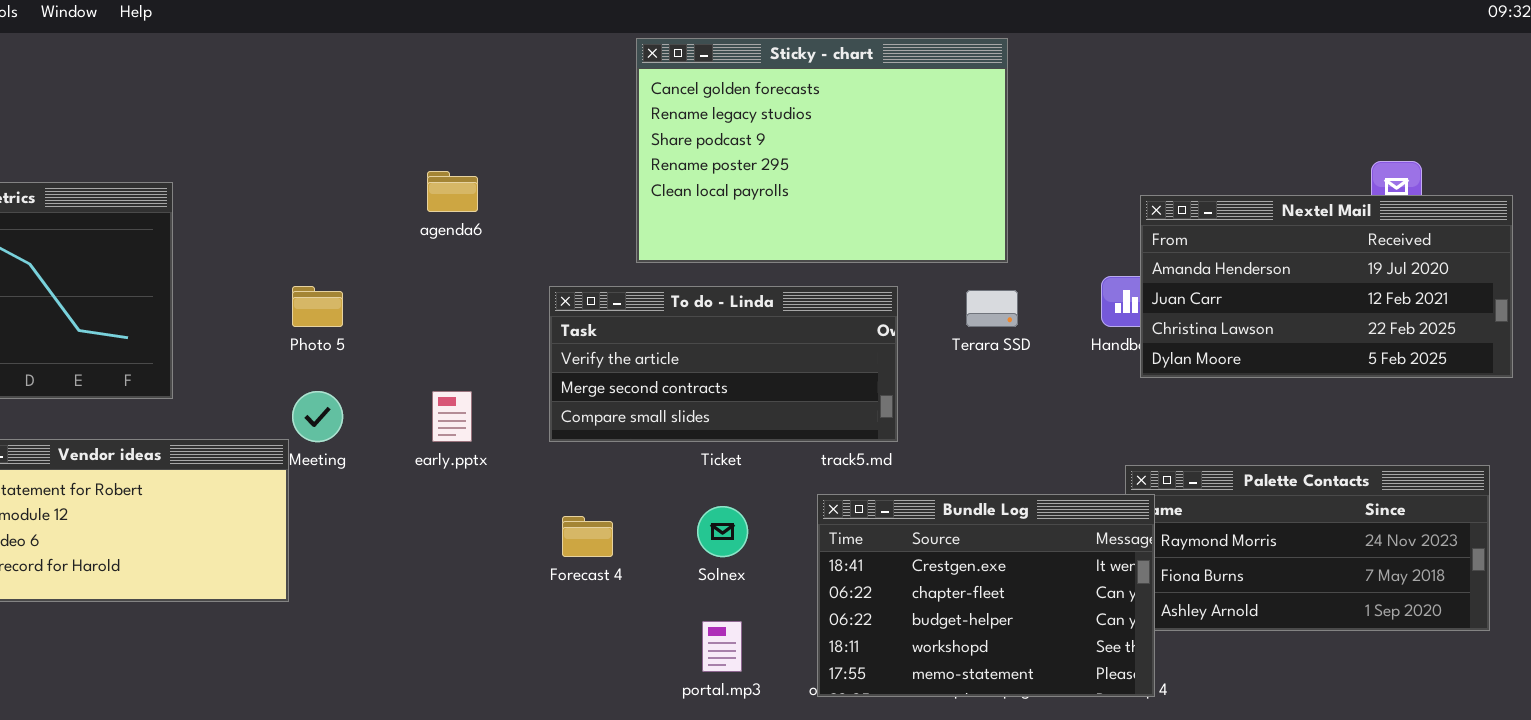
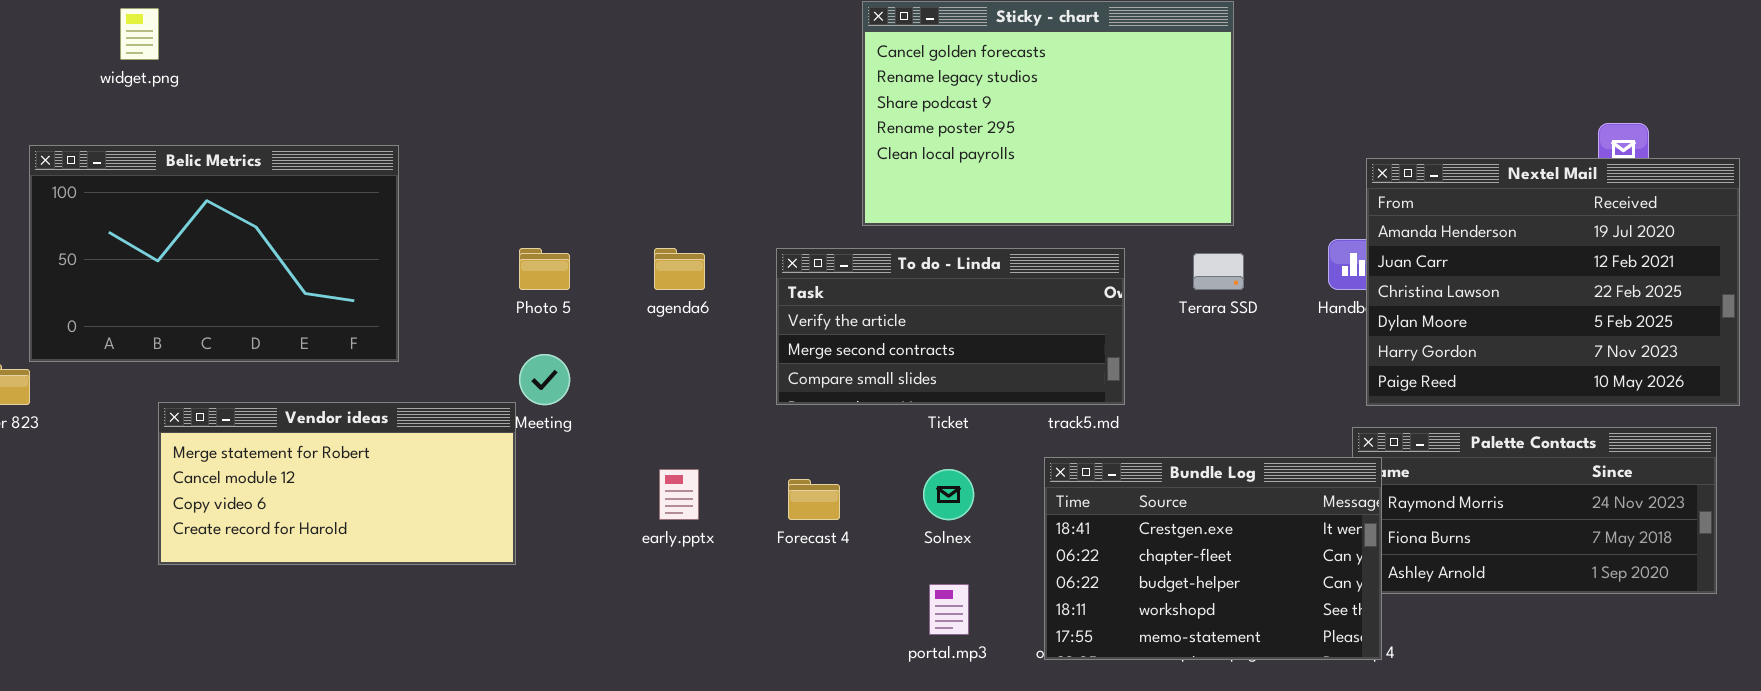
agenda6: [427,171,478,212] -> [654,248,705,290], moved
Nextel Mail: [1140,195,1513,378] -> [1366,158,1740,406], resized
early.pptx: [432,391,472,442] -> [659,469,699,520], moved

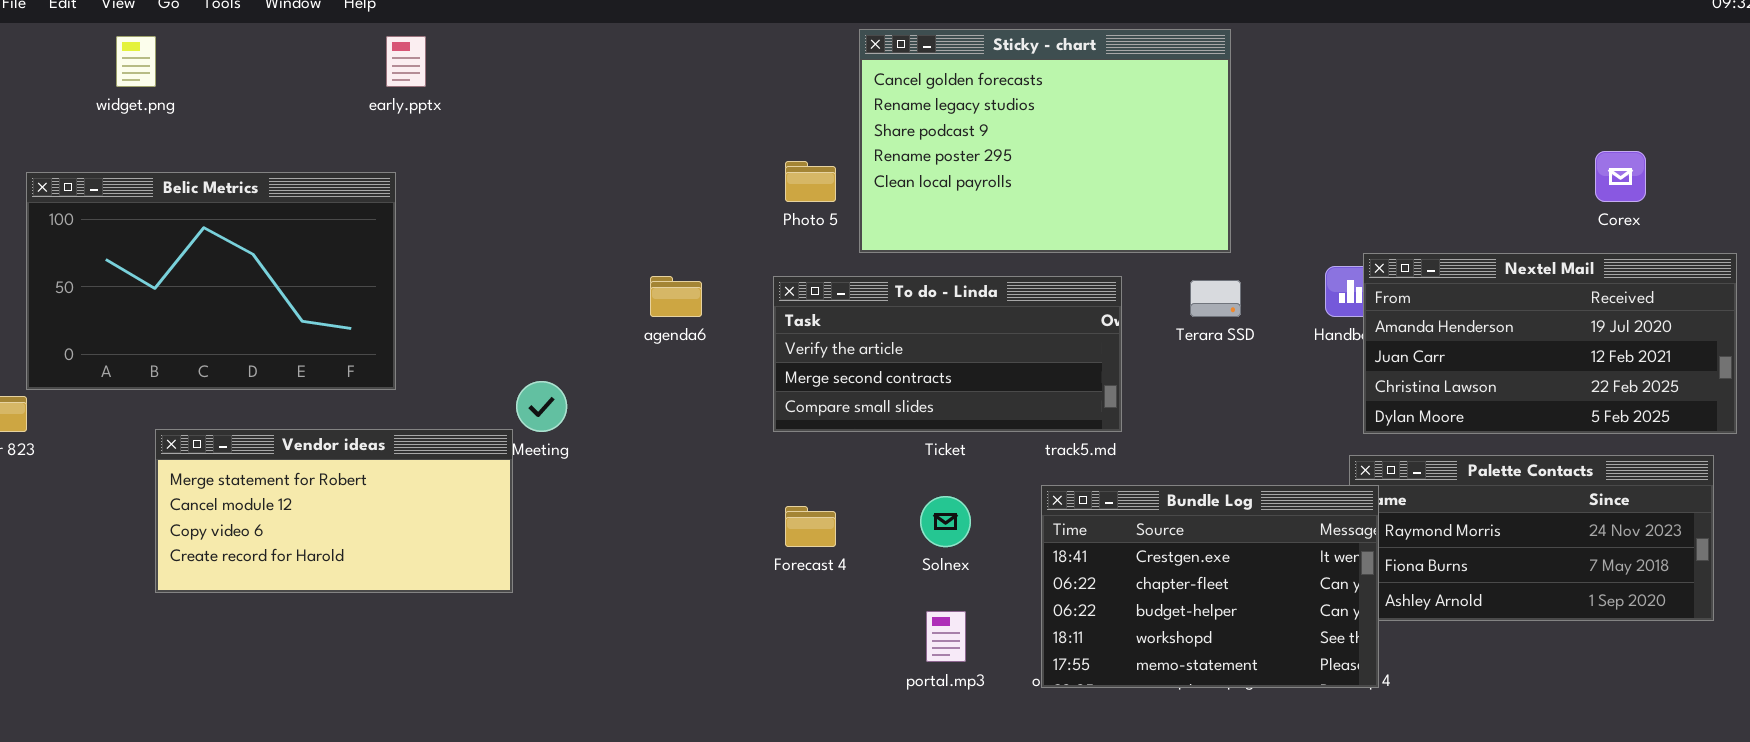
Nextel Mail: [1366,158,1740,406] -> [1363,253,1737,434], resized
Photo 5: [519,248,570,290] -> [785,161,836,202], moved
early.pptx: [659,469,699,520] -> [386,36,426,87], moved

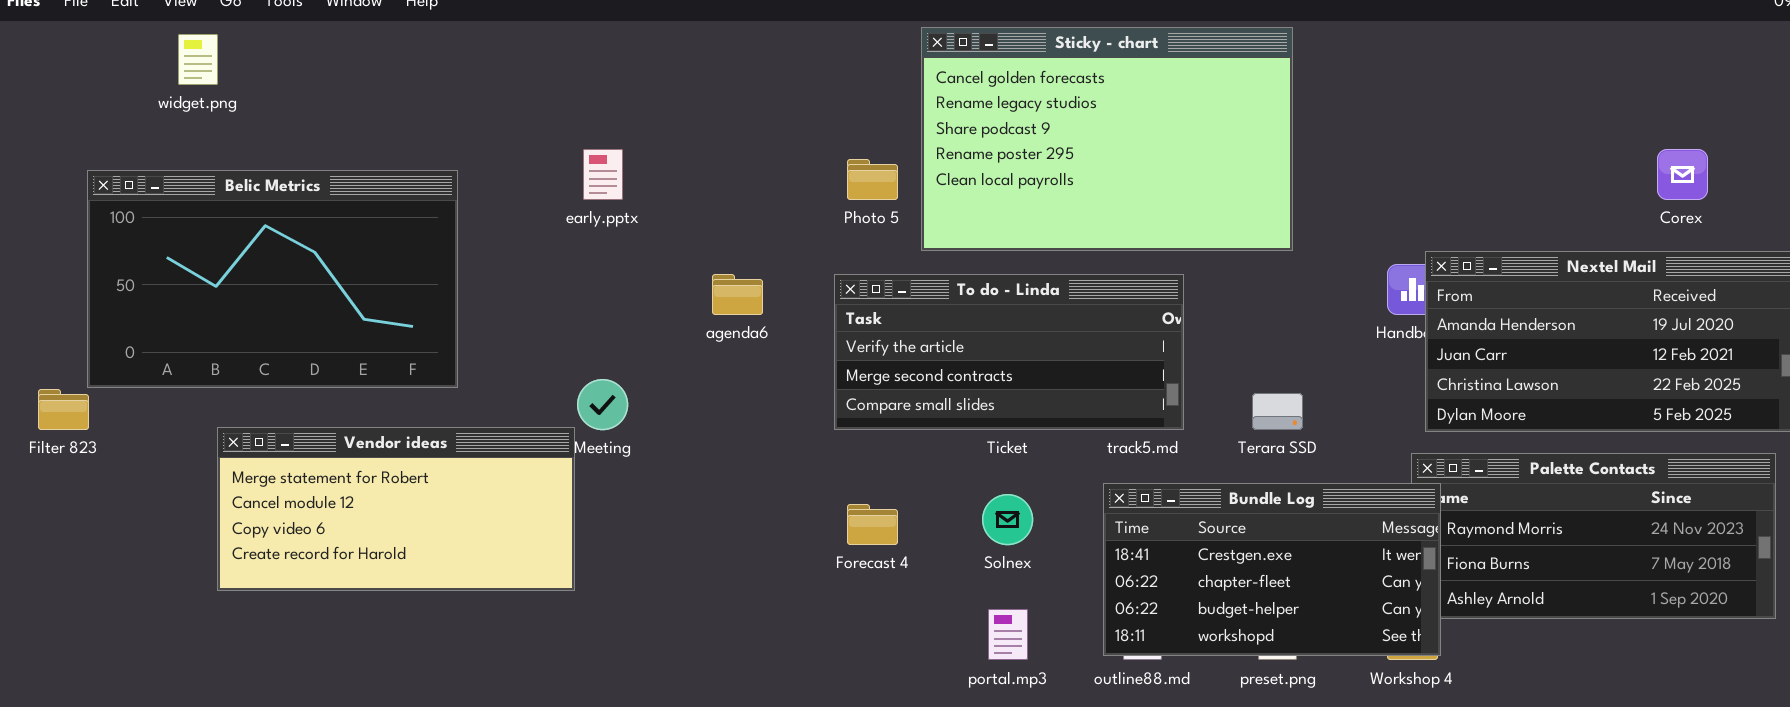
early.pptx: [386,36,426,87] -> [583,149,623,200], moved
Terara SSD: [1190,280,1241,317] -> [1252,393,1303,430], moved
Bundle Log: [1041,485,1379,688] -> [1103,483,1441,656], resized

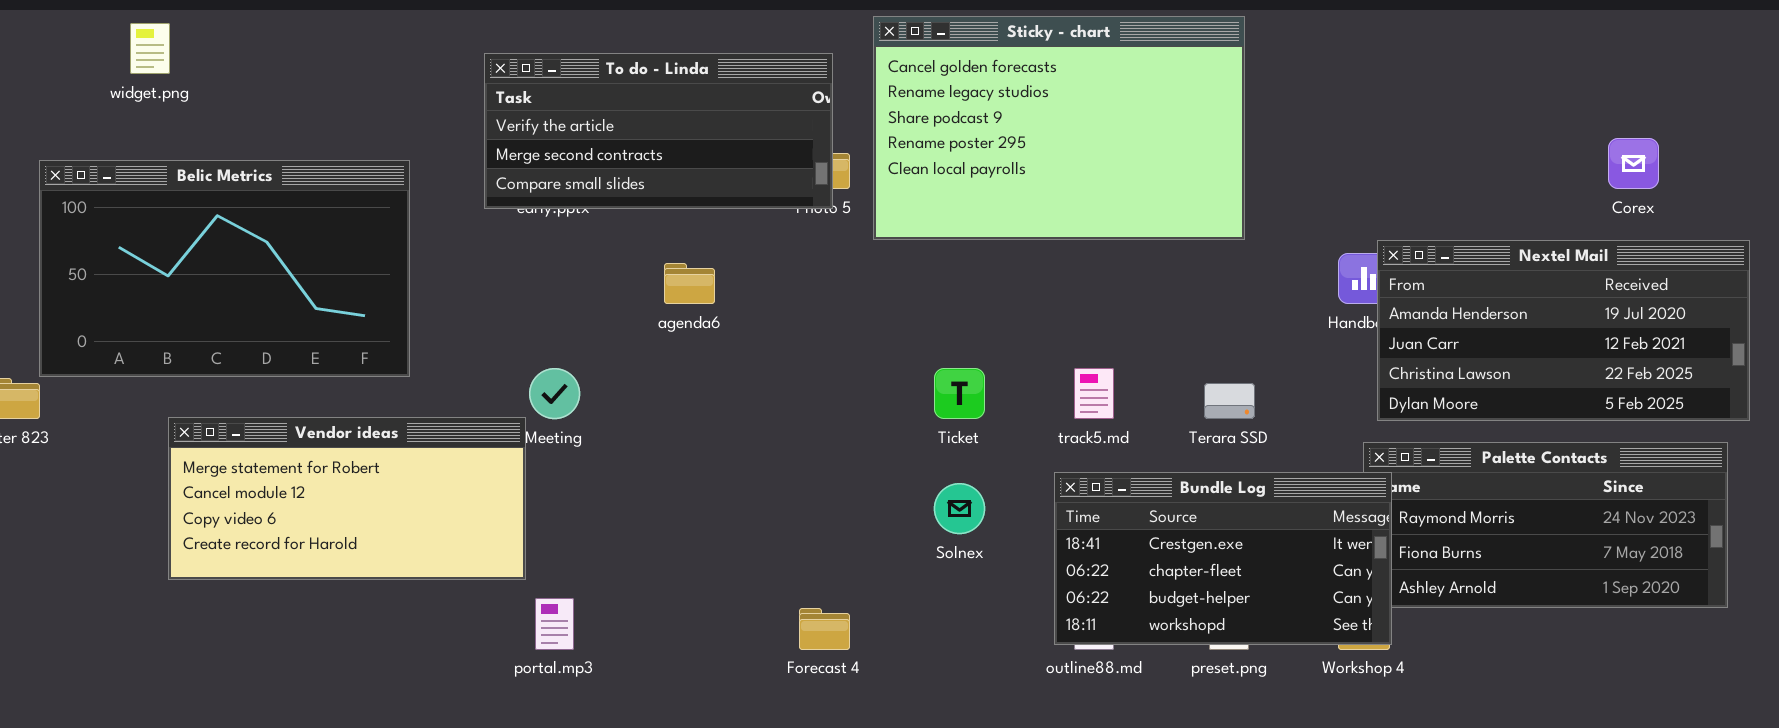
To do - Linda: [834,274,1184,430] -> [484,53,833,209], moved
Forecast 4: [847,504,898,545] -> [799,608,850,650], moved
portal.mp3: [988,609,1028,660] -> [535,598,574,650], moved

